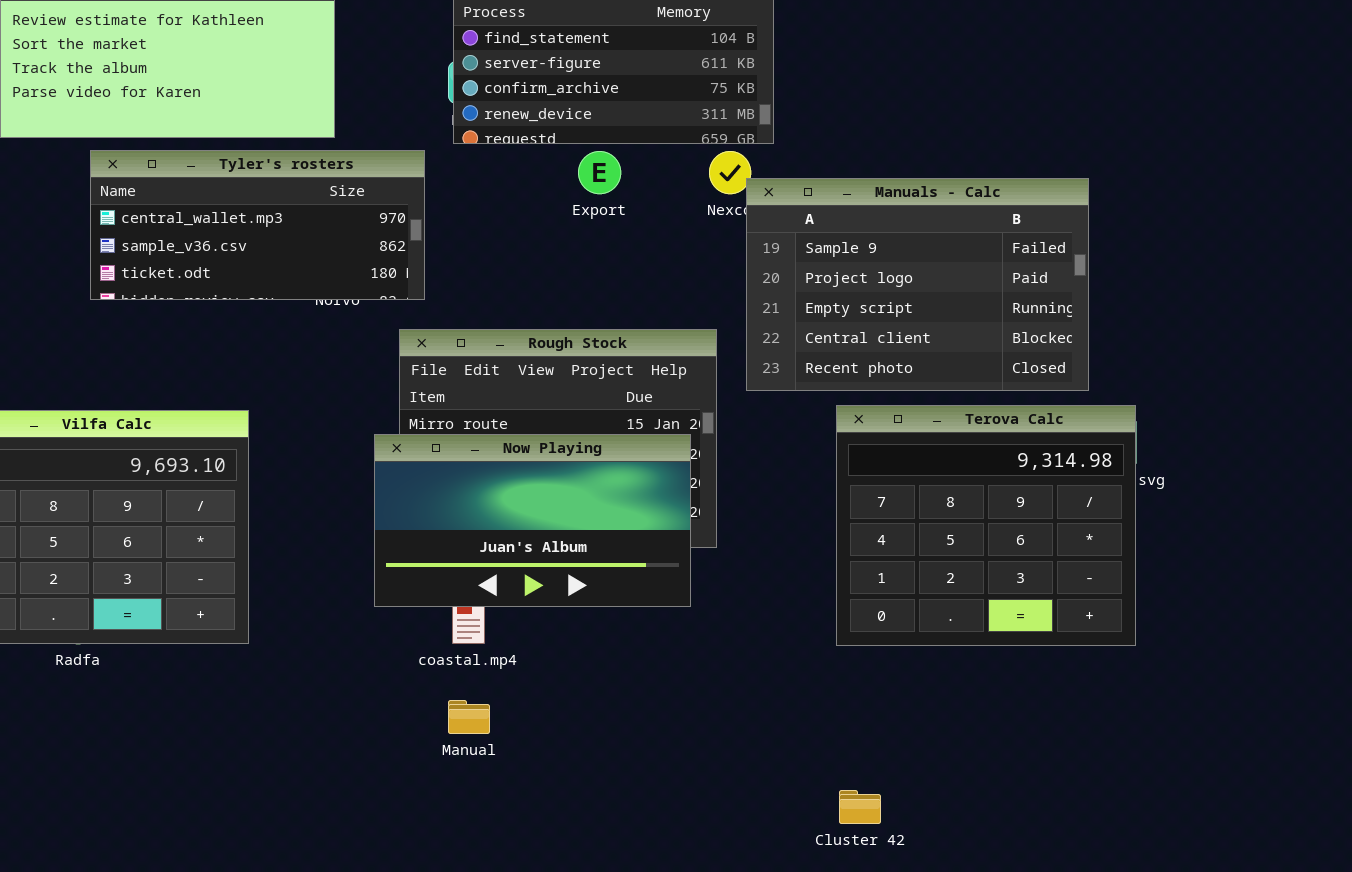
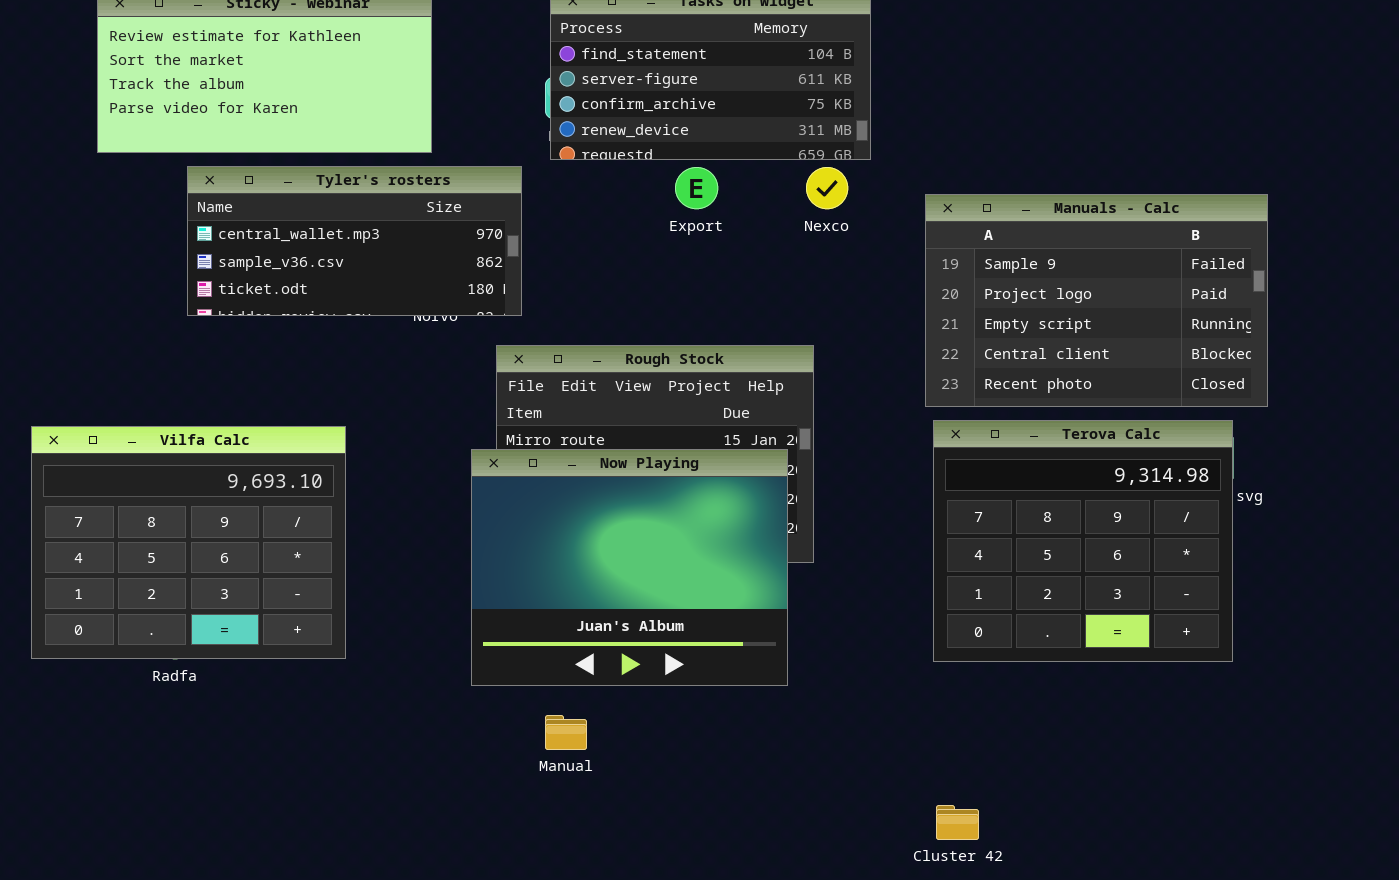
Manuals - Calc: [746,178,1089,391] -> [925,194,1268,407], moved
Now Playing: [374,434,691,607] -> [471,449,788,686], resized

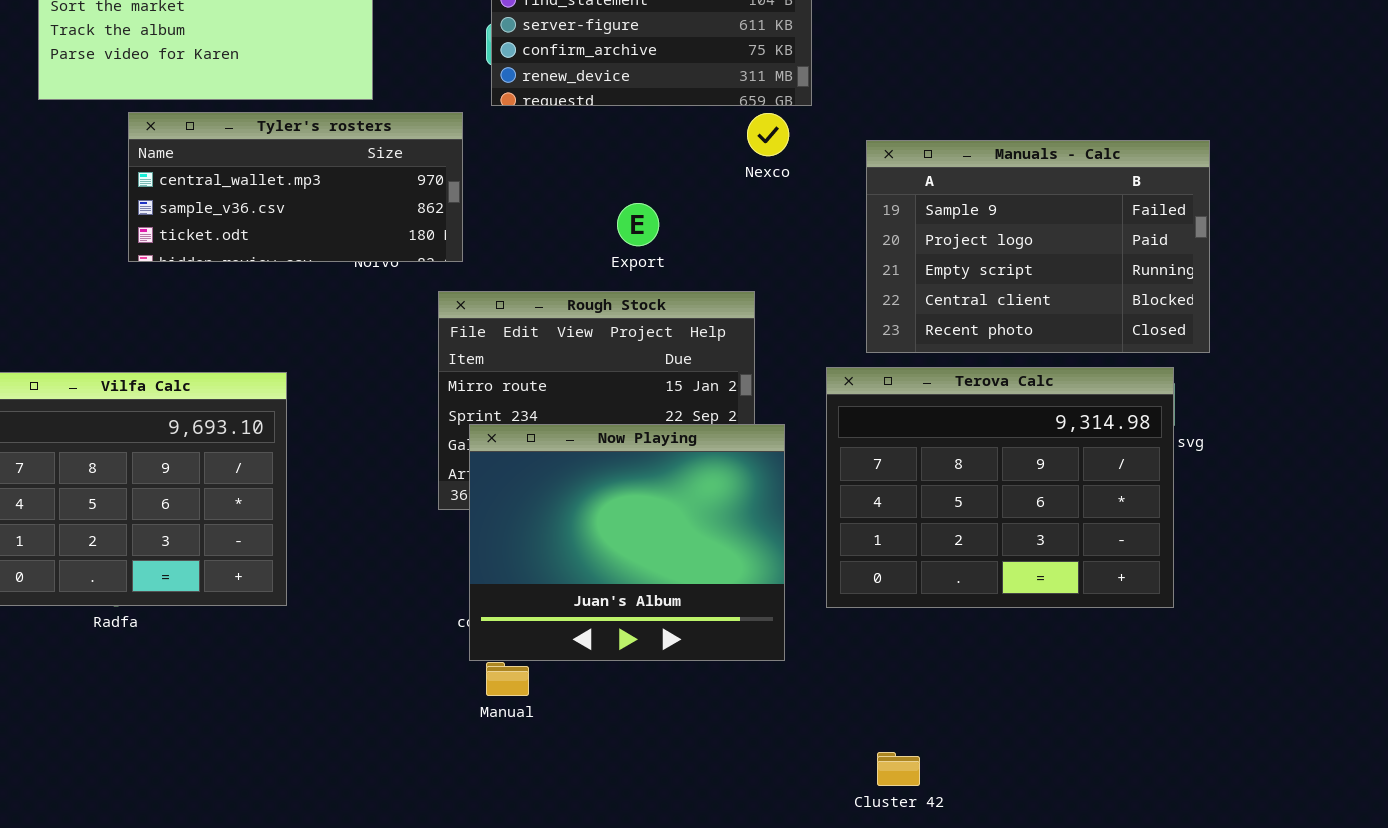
Export: [675,167,718,209] -> [617,203,659,246], moved
Terova Calc: [933,420,1233,662] -> [826,367,1174,608], resized
Now Playing: [471,449,788,686] -> [469,424,785,661], moved

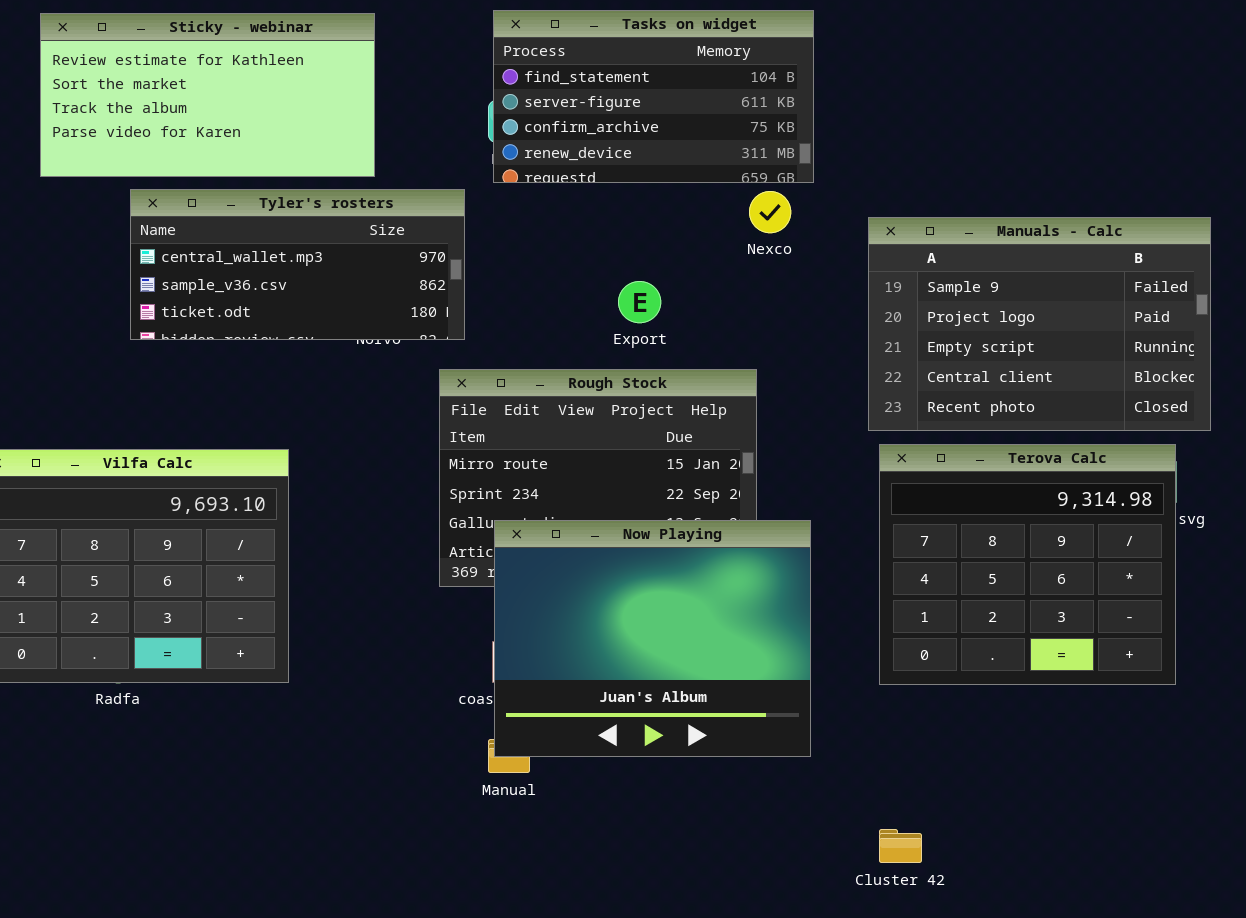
Terova Calc: [826,367,1174,608] -> [879,444,1176,685], resized
Now Playing: [469,424,785,661] -> [494,520,811,757], moved

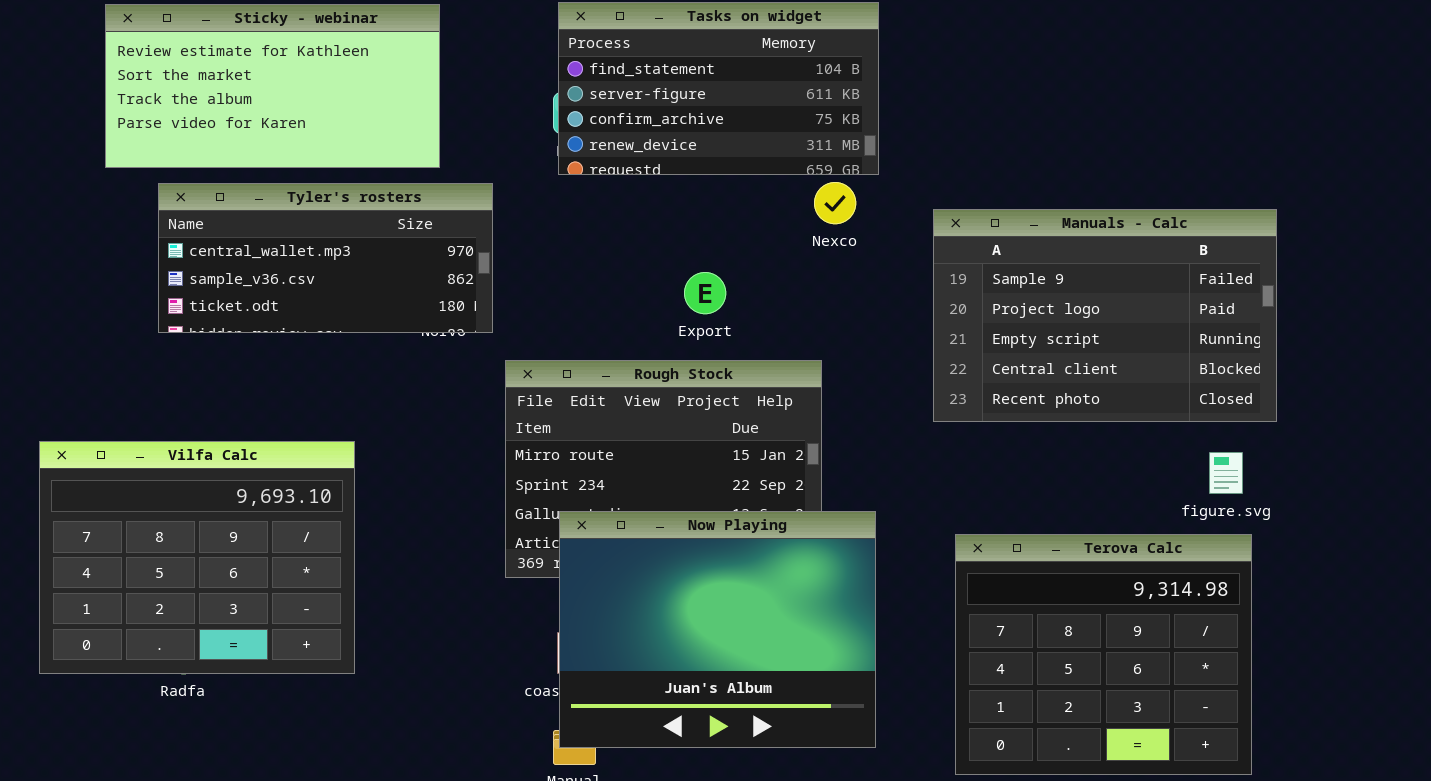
Tyler's rosters: [130,189,465,340] -> [158,183,493,333], moved
Terova Calc: [879,444,1176,685] -> [955,534,1252,775], moved

